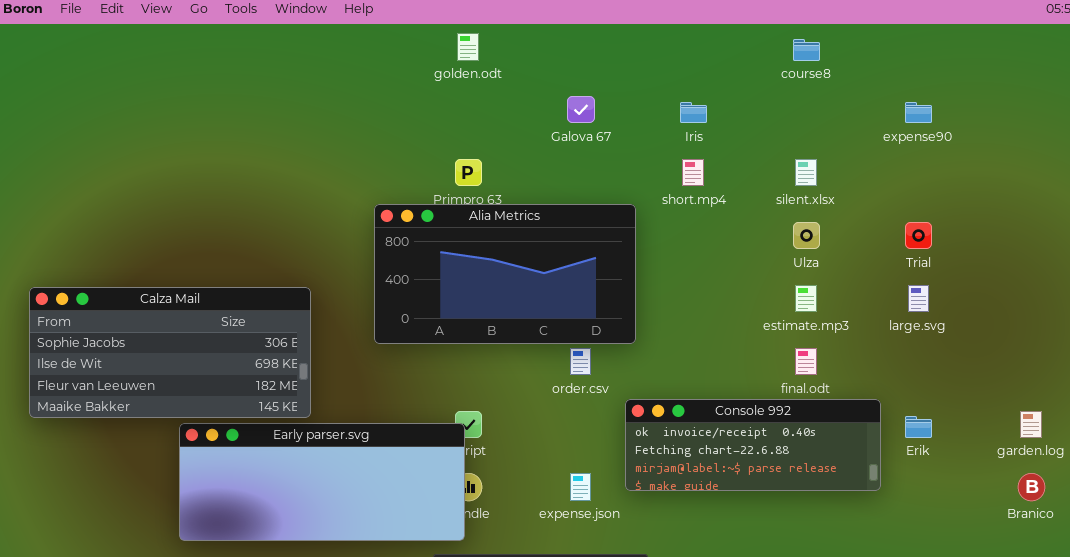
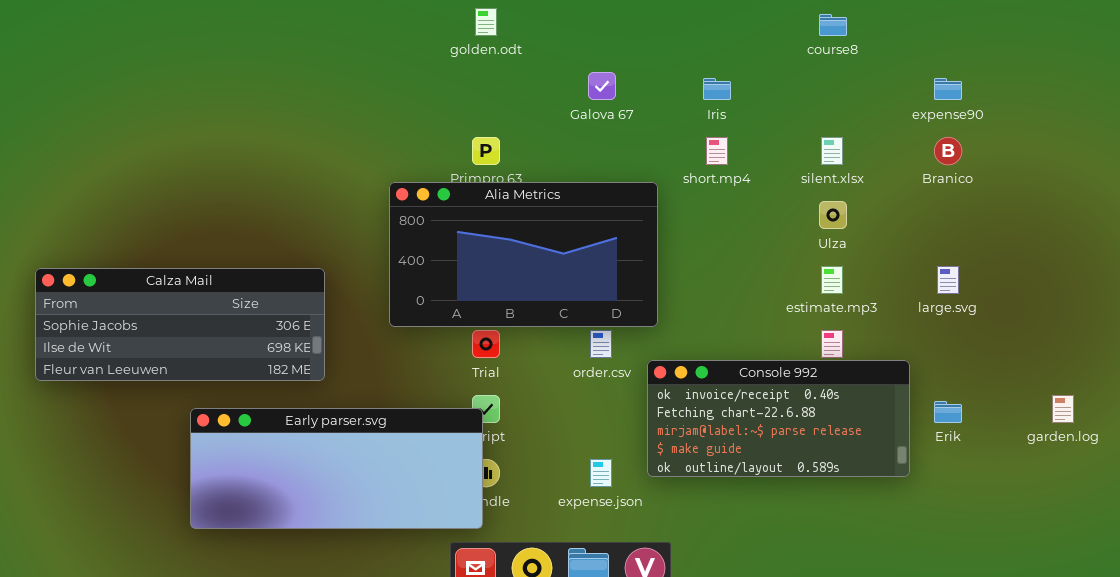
Trial: [905,222,932,249] -> [472,330,500,358], moved
Calza Mail: [29,287,311,418] -> [35,268,325,381], resized
Console 992: [625,399,881,491] -> [647,360,910,477], resized
Branico: [1018,473,1045,501] -> [934,137,962,165], moved

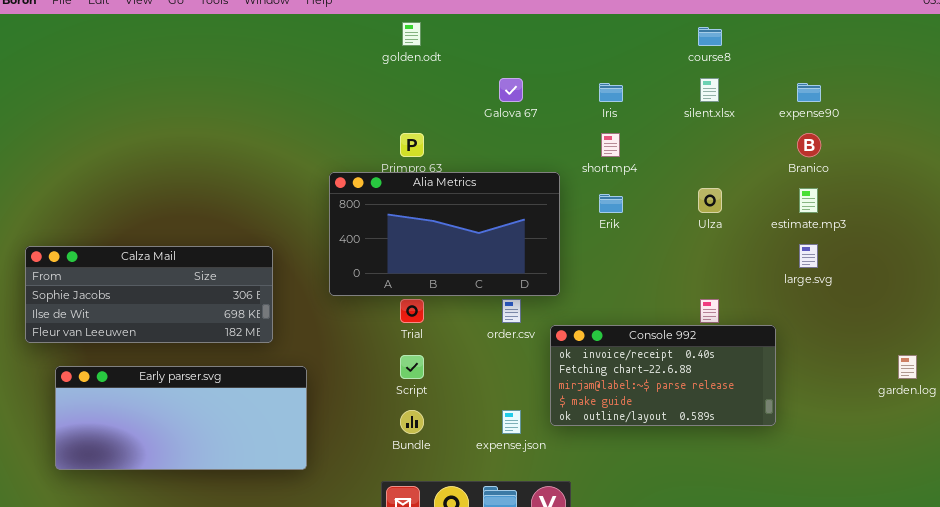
silent.xlsx: [821,137,843,165] -> [700,78,719,102], moved
estimate.mp3: [821,266,843,294] -> [799,188,818,213], moved
Erik: [934,401,962,423] -> [599,194,623,213], moved
Early parser.svg: [190,408,483,529] -> [55,366,307,470], moved

